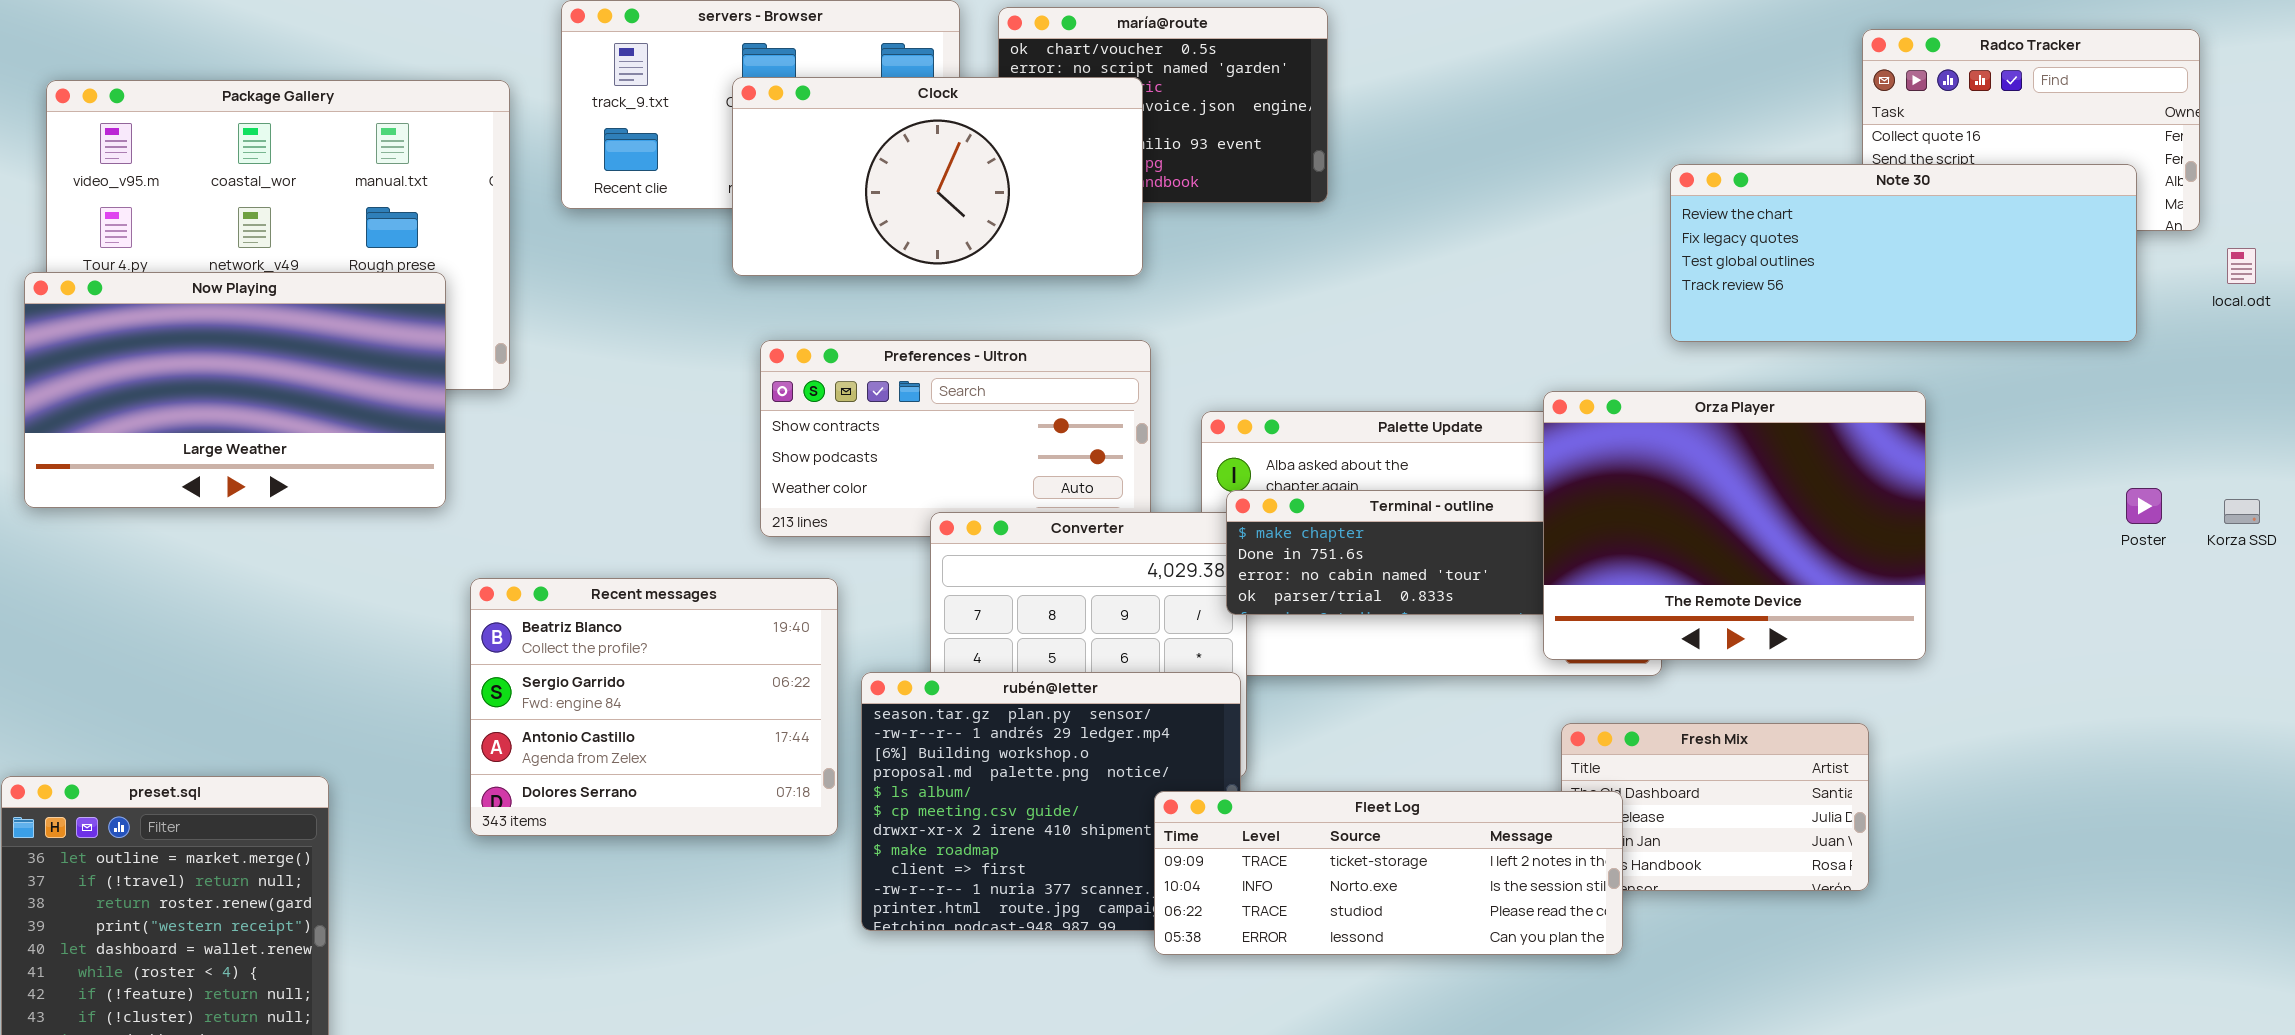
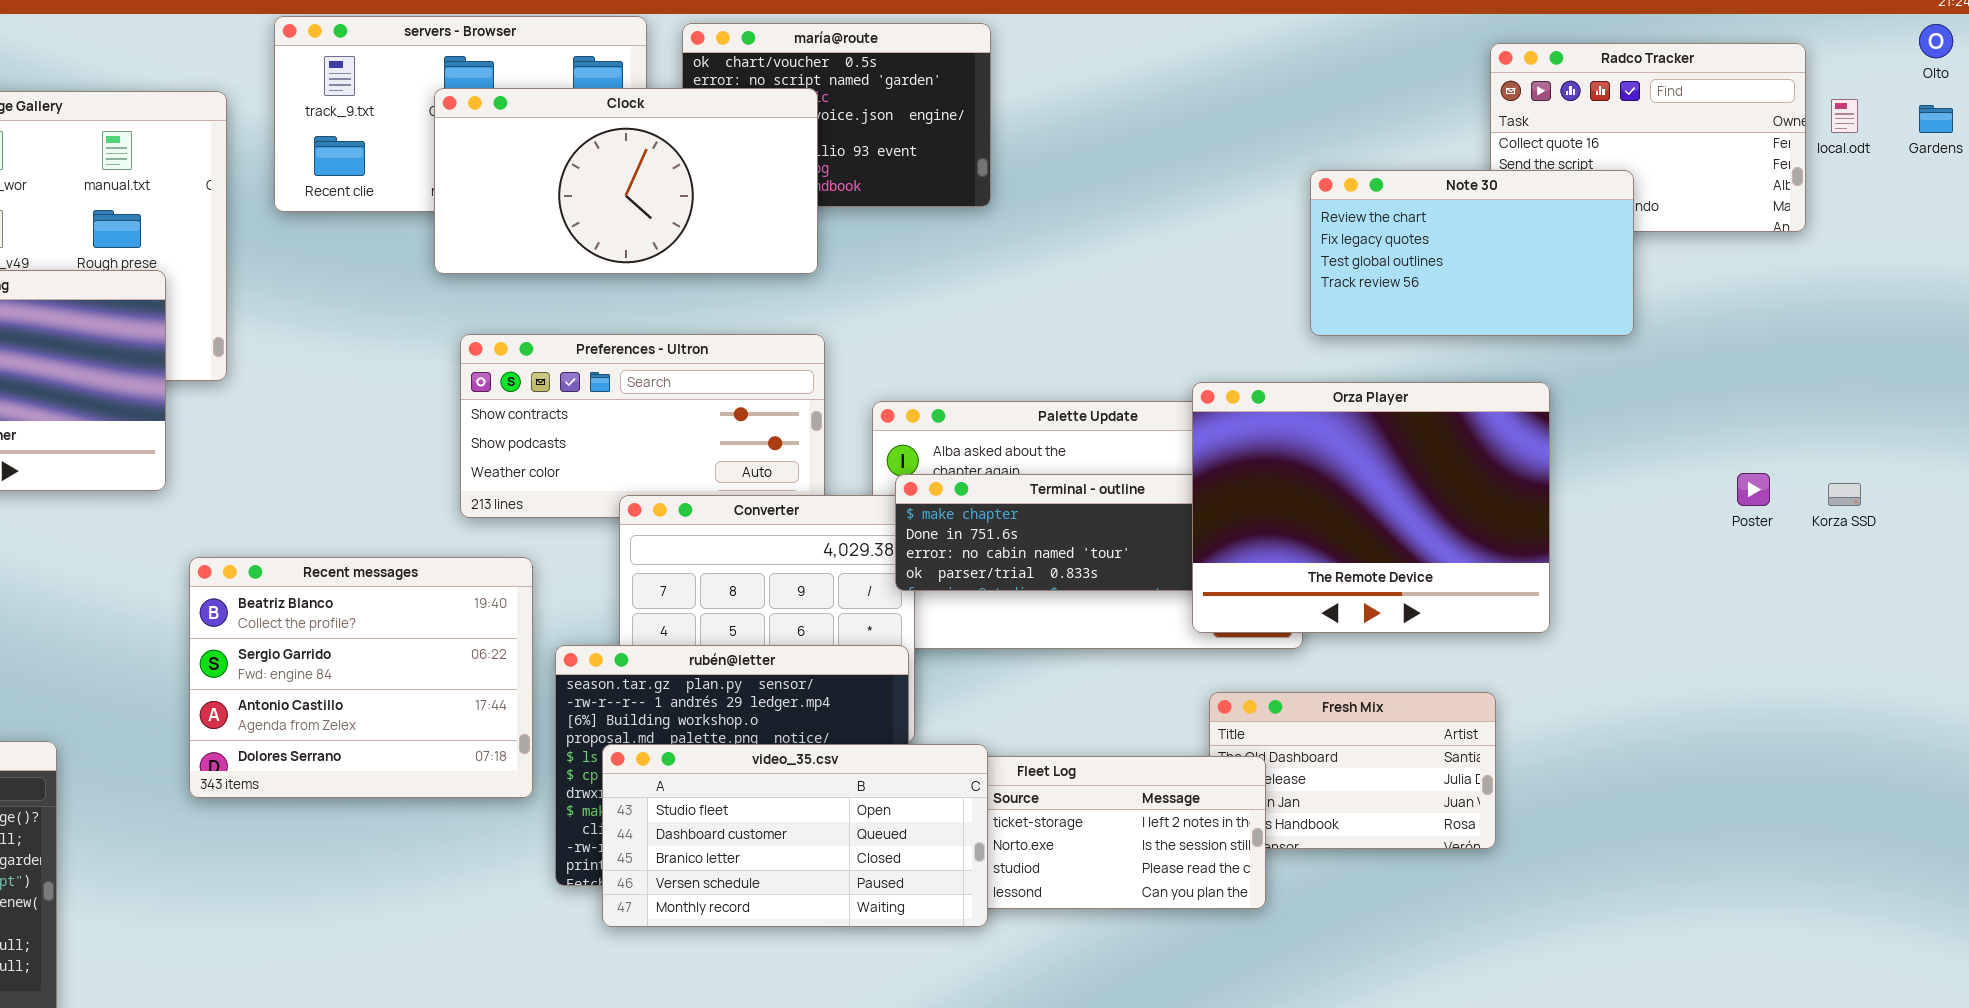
Note 30: [1670,164,2137,342] -> [1310,170,1634,336], resized
local.odt: [2227,248,2256,284] -> [1831,99,1858,133], moved
video_35.csv: none -> [602,744,988,927], opened

